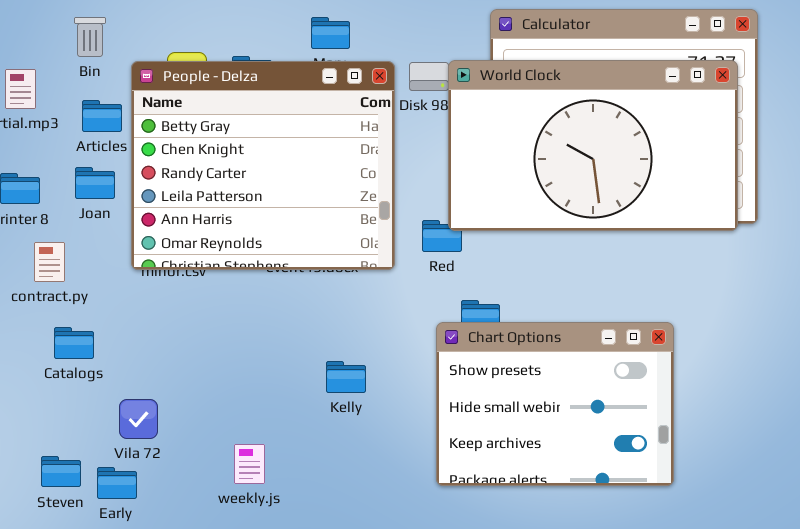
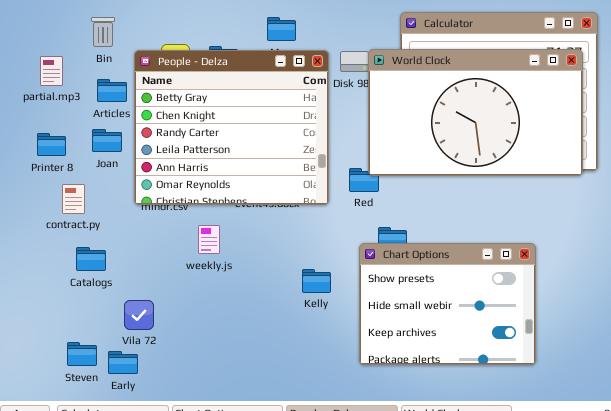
Kelly: [326,361,366,393] -> [302,269,331,293], moved
weekly.js: [234,444,265,484] -> [198,225,220,254], moved

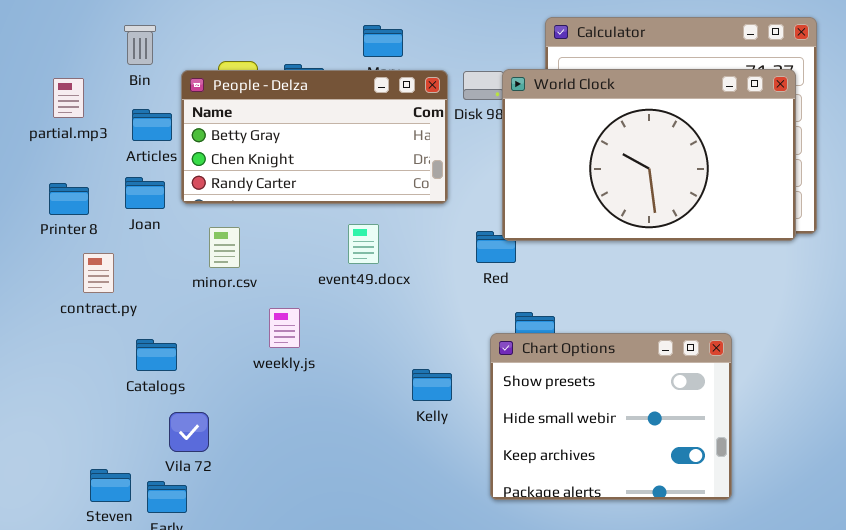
People - Delza: [134,50,329,205] -> [181,70,448,204], resized
Catalogs: [76,247,106,271] -> [136,339,177,371], moved

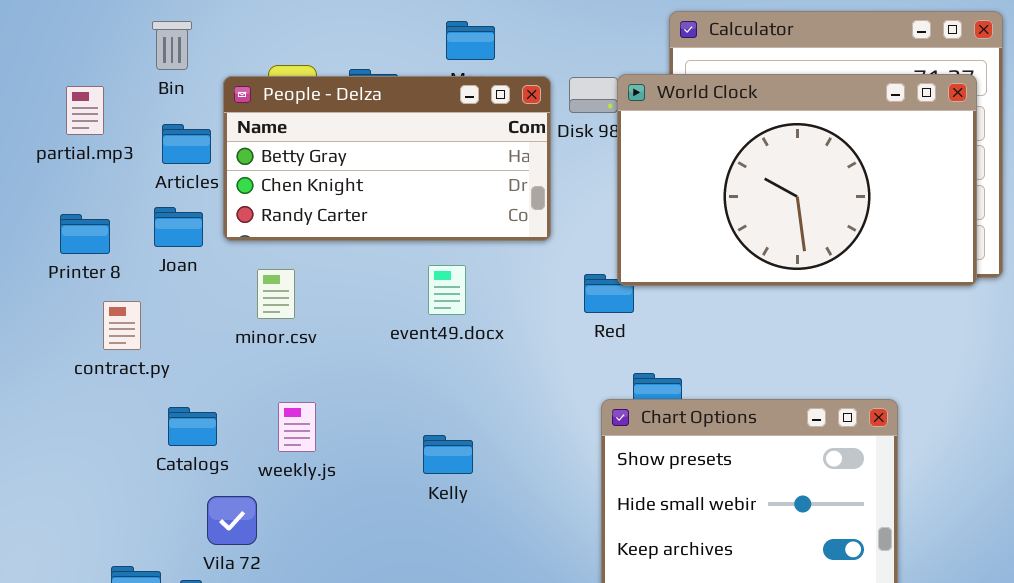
weekly.js: [269,308,300,348] -> [278,402,316,452], moved
Kelly: [412,369,452,401] -> [423,435,473,474], moved

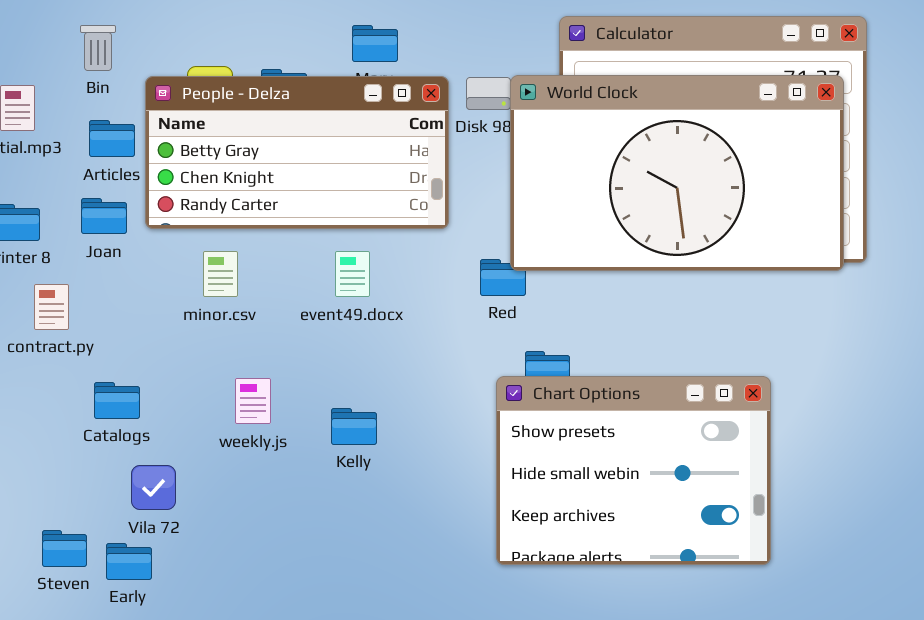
minor.csv: [257,269,295,319] -> [203,251,238,297], moved
weekly.js: [278,402,316,452] -> [235,378,271,424], moved

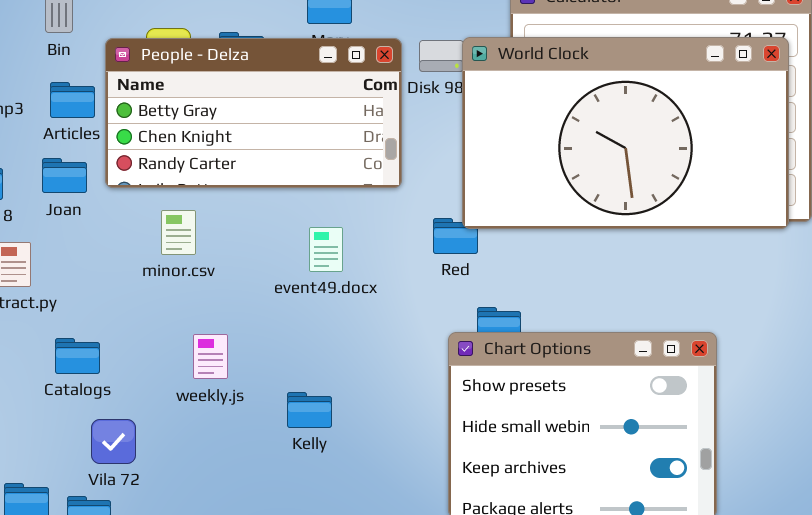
event49.docx: [335,251,370,297] -> [309,227,343,272], moved
Kelly: [331,408,377,445] -> [287,392,332,428], moved

